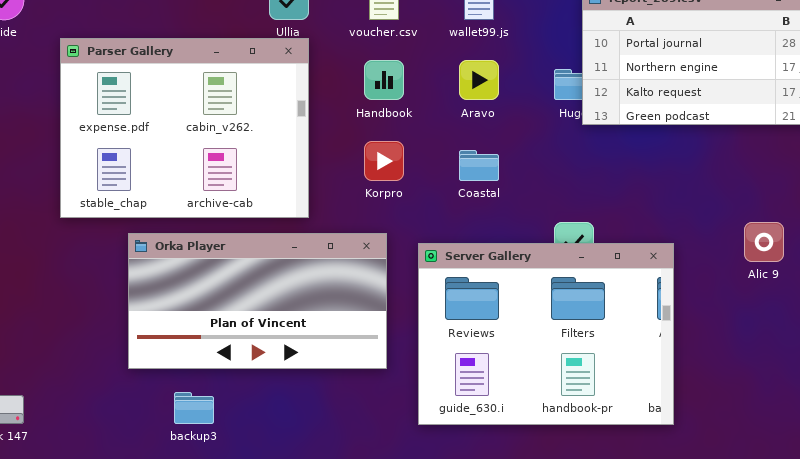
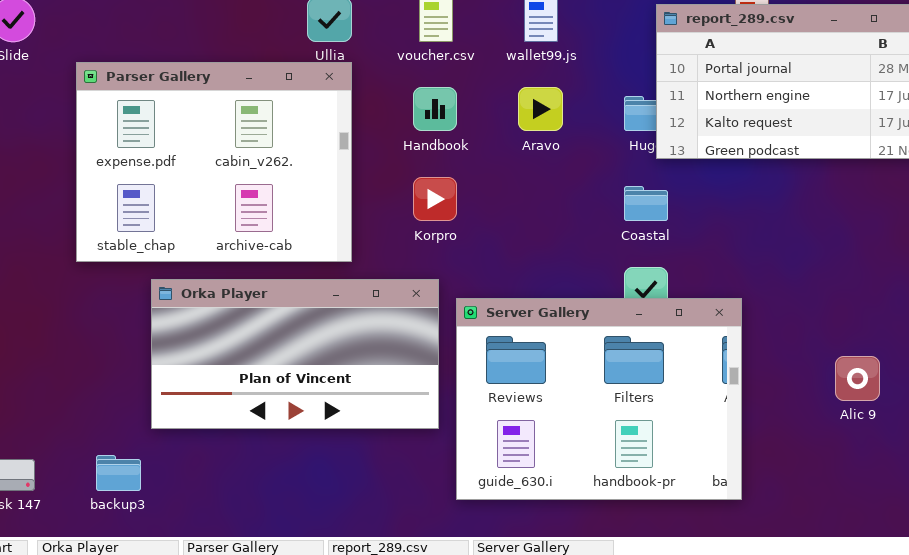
Coastal: [459,150,499,181] -> [624,186,668,221], moved
Alic 9: [744,222,784,262] -> [835,356,880,401], moved
Server Gallery: [418,243,674,425] -> [456,298,742,500], moved
backup3: [174,392,214,424] -> [96,455,141,491], moved

